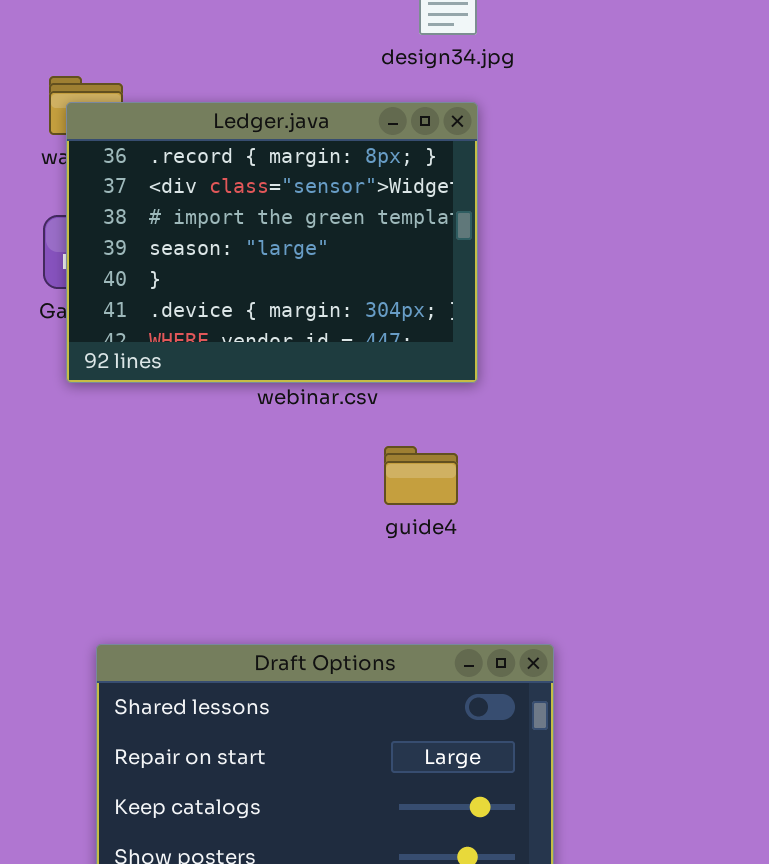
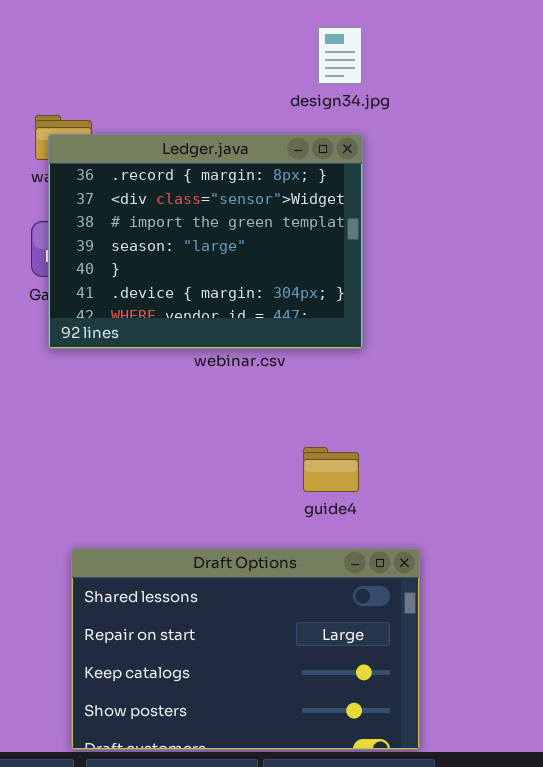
guide4: [384,446,458,505] -> [303,447,359,492], moved

